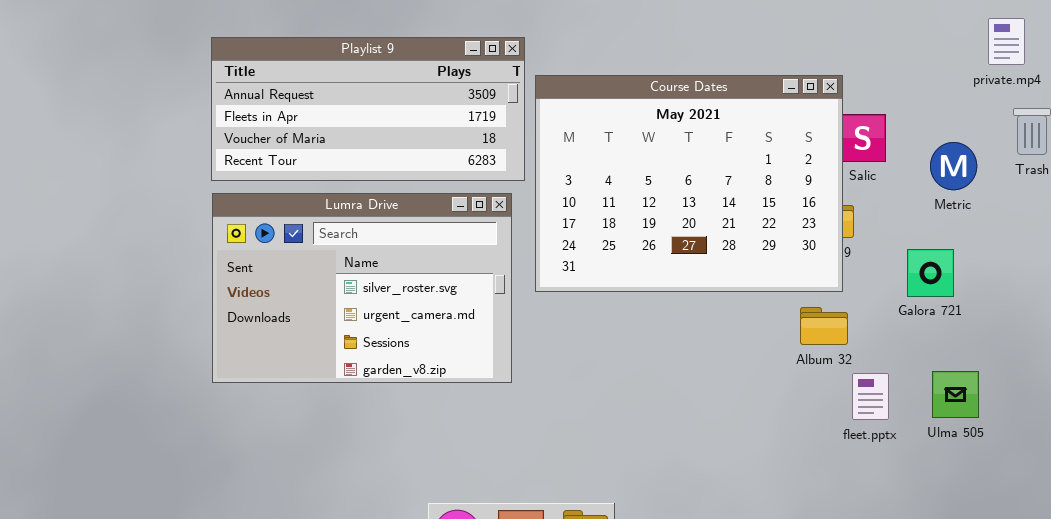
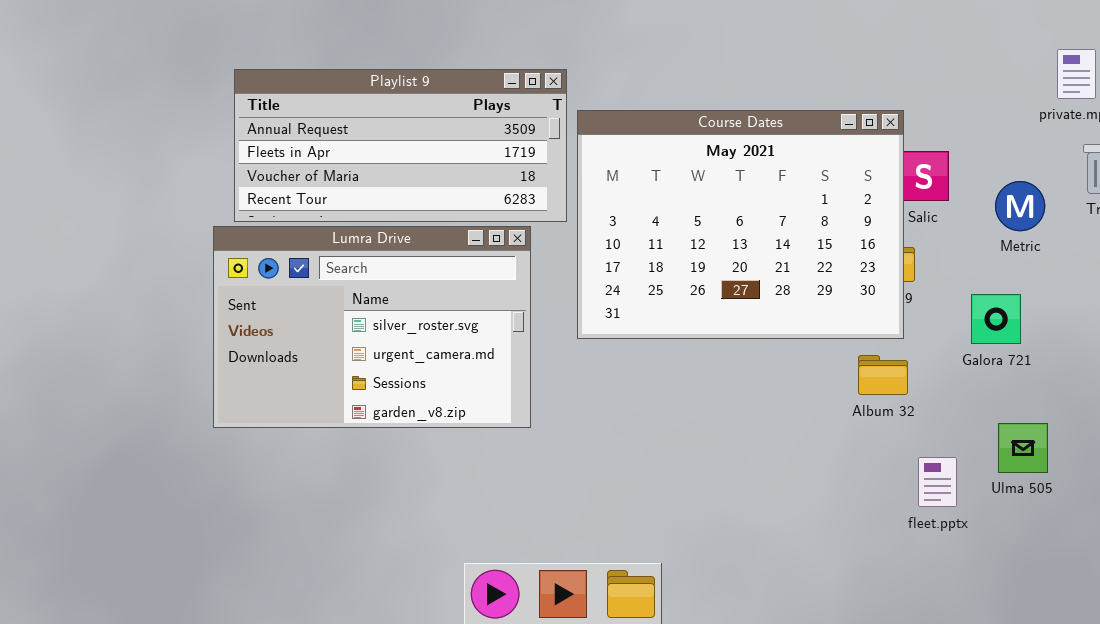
Lumra Drive: [212,193,512,383] -> [213,226,531,428], moved
fleet.pptx: [852,373,889,420] -> [918,457,957,507], moved

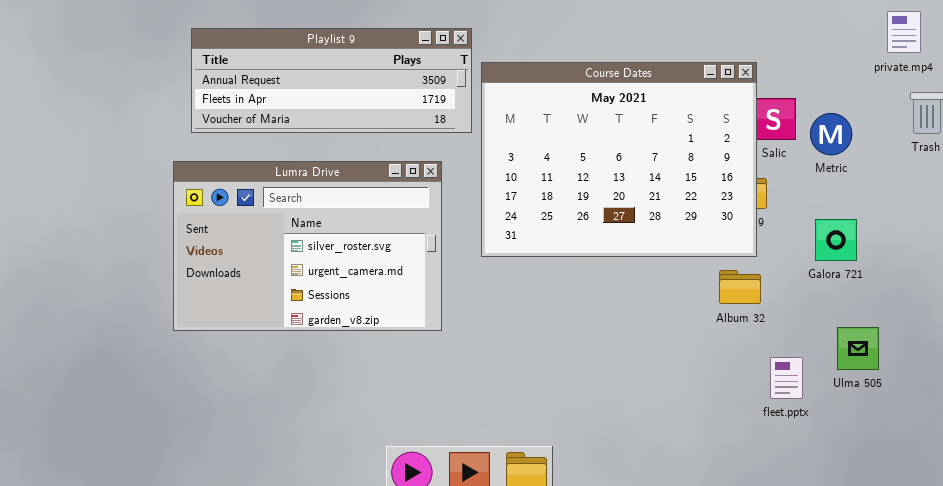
Playlist 9: [234,69,567,222] -> [191,28,472,133], resized
Metric: [995,181,1045,231] -> [810,113,852,155], moved

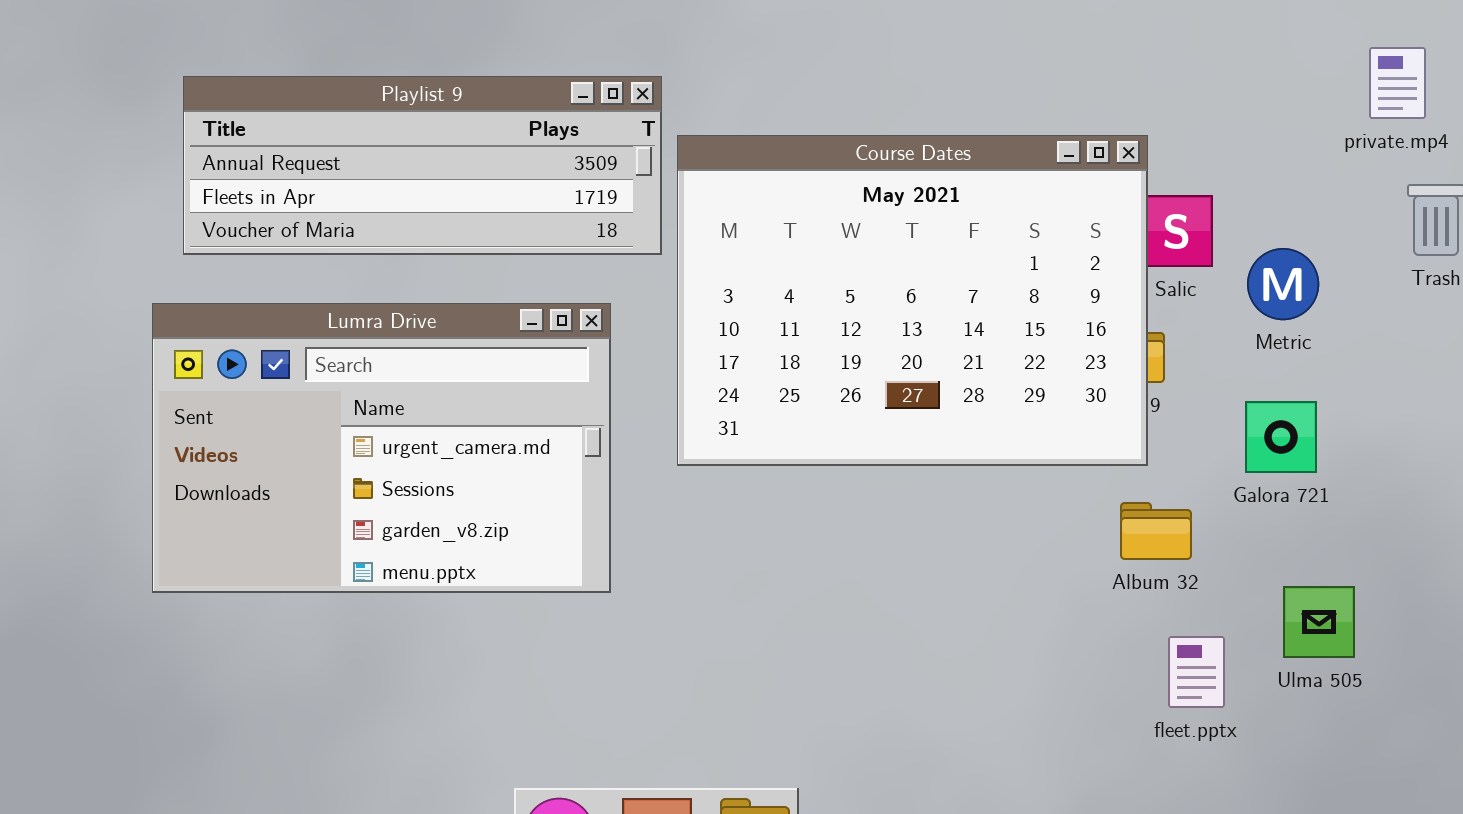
Metric: [810,113,852,155] -> [1247,248,1319,320], moved
Lumra Drive: [173,161,442,331] -> [152,303,611,593], scrolled down 1 row
Album 32: [719,270,761,304] -> [1120,502,1192,560], moved

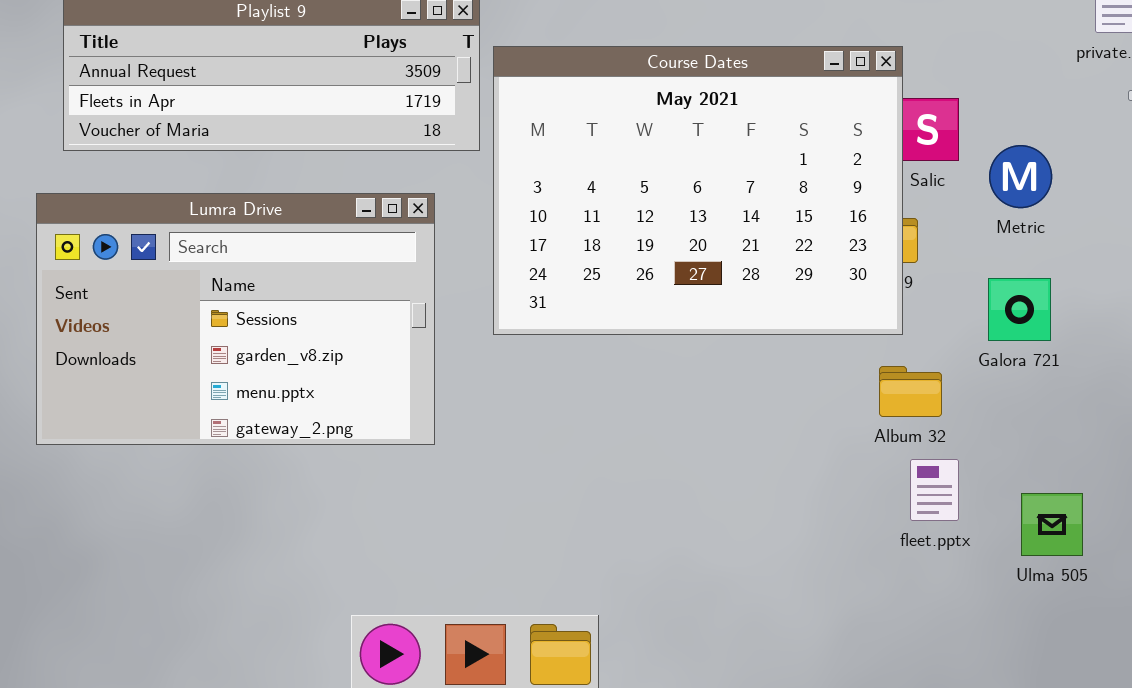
Lumra Drive: [152,303,611,593] -> [36,193,435,445], scrolled down 1 row
Ulma 505: [1283,586,1355,658] -> [1021,493,1083,556], moved
fleet.pptx: [1168,636,1225,708] -> [910,459,959,521], moved

